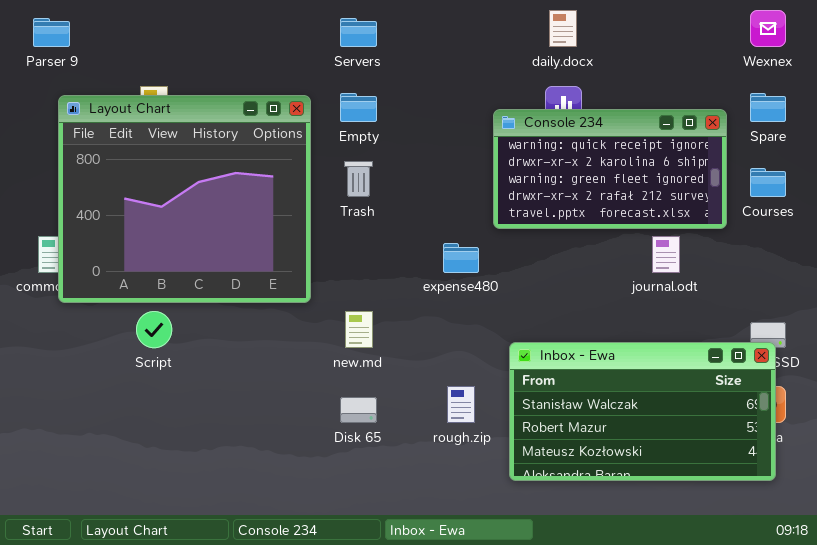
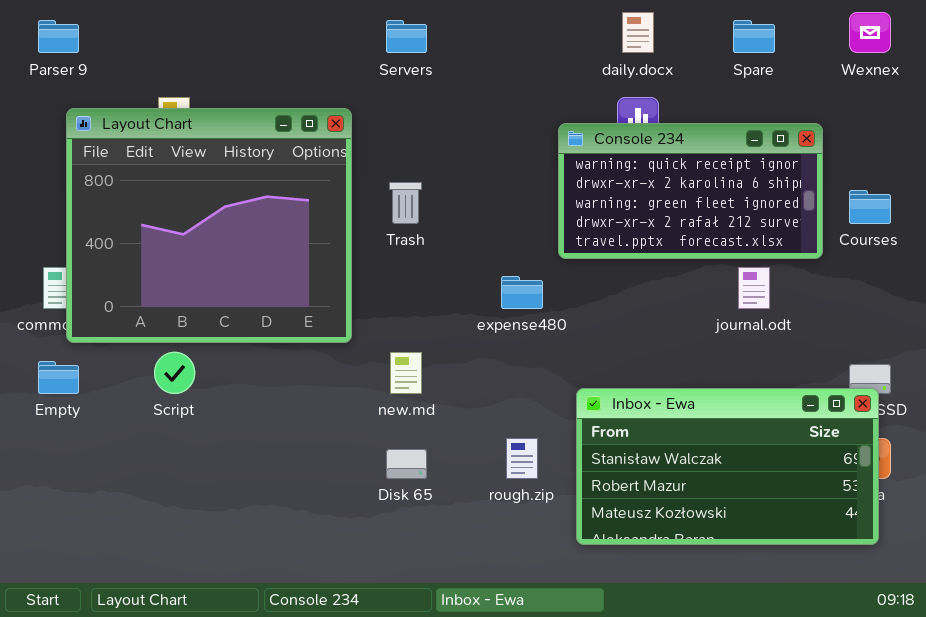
Empty: [340,93,377,122] -> [38,361,79,394], moved
Spare: [750,93,786,122] -> [733,20,775,53], moved

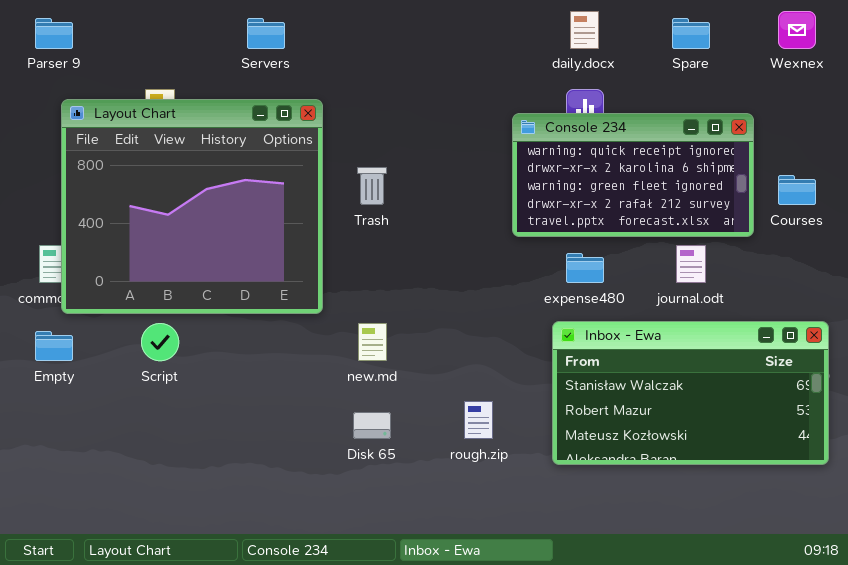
Servers: [386,20,427,53] -> [247,18,285,49], moved
expense480: [501,276,543,309] -> [566,253,604,283], moved
Inbox - Ewa: [576,388,879,545] -> [552,321,829,465], moved

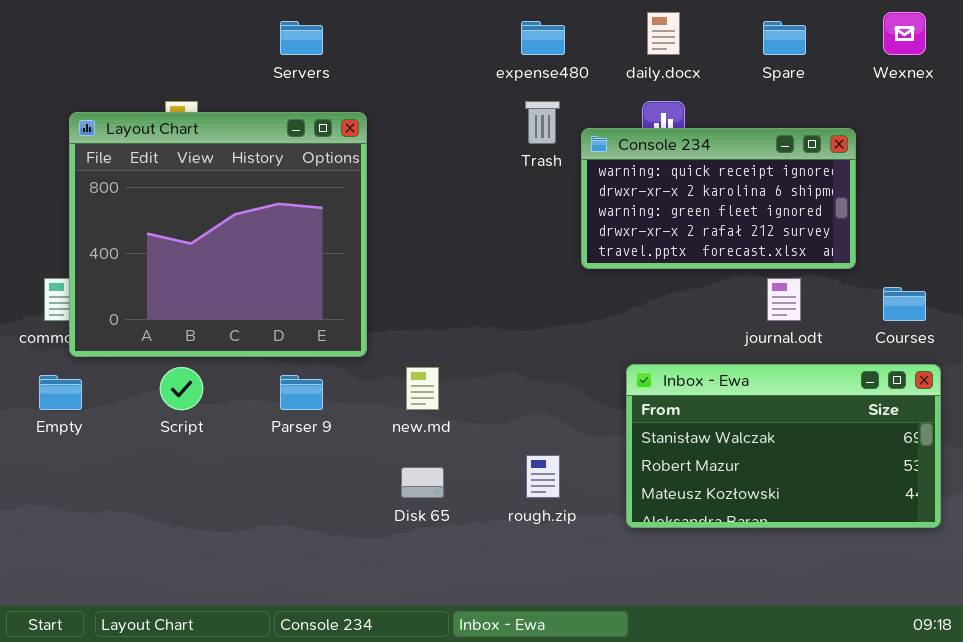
Parser 9: [35,18,73,49] -> [280,375,323,410], moved
Trash: [357,167,387,205] -> [525,101,560,144], moved
Courses: [778,175,816,205] -> [883,287,926,321], moved
expense480: [566,253,604,283] -> [521,21,565,55], moved

